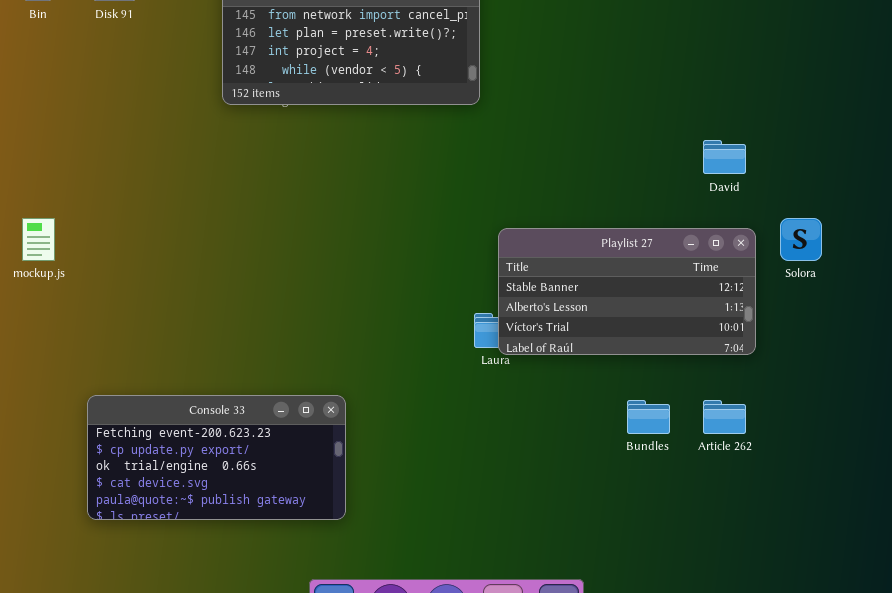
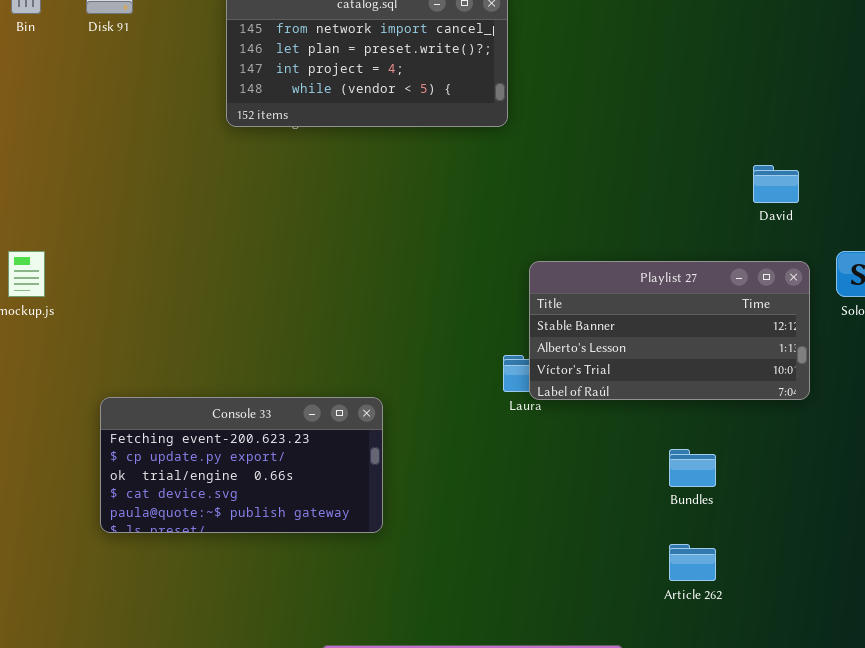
Console 33: [87,395,346,520] -> [100,397,383,533], moved
Article 262: [703,400,746,434] -> [669,544,716,581], moved

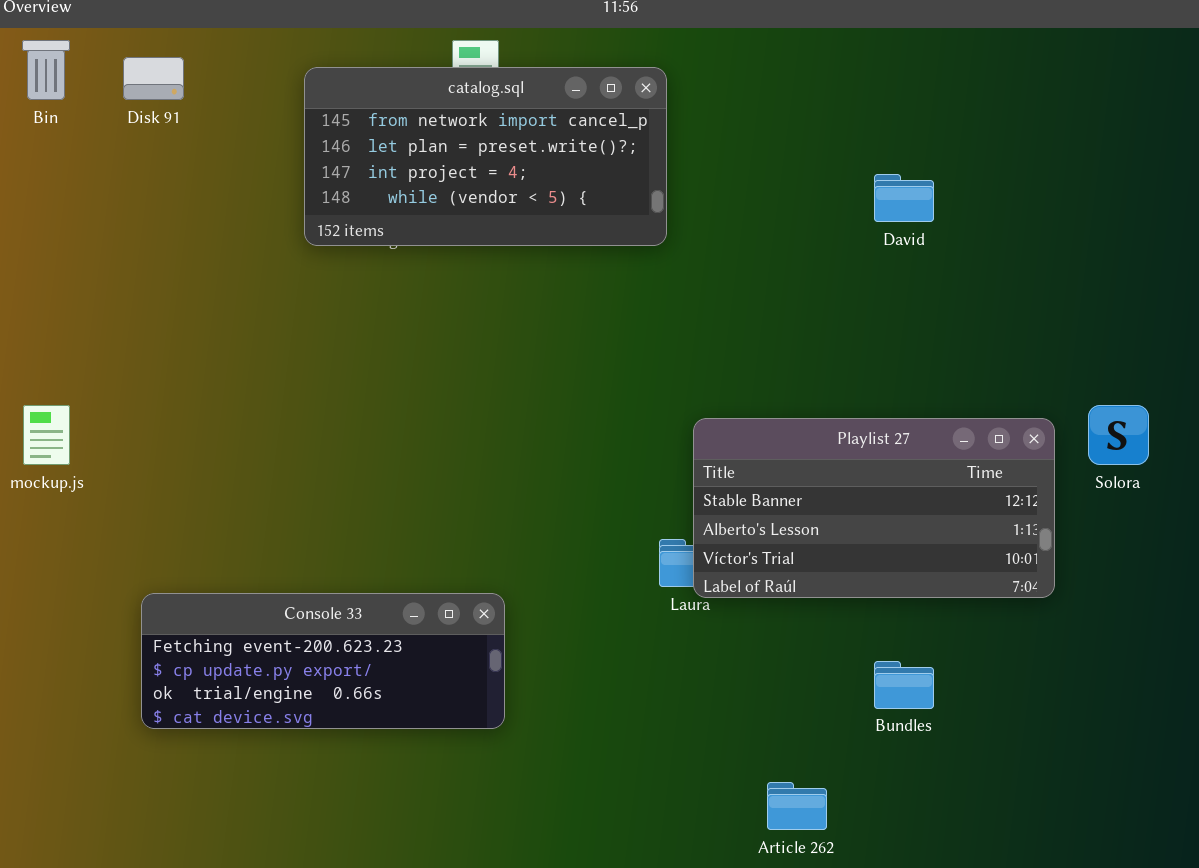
David: [753,165,799,203] -> [874,174,934,222], moved
Console 33: [100,397,383,533] -> [141,593,505,729], resized
Article 262: [669,544,716,581] -> [767,782,827,830], moved

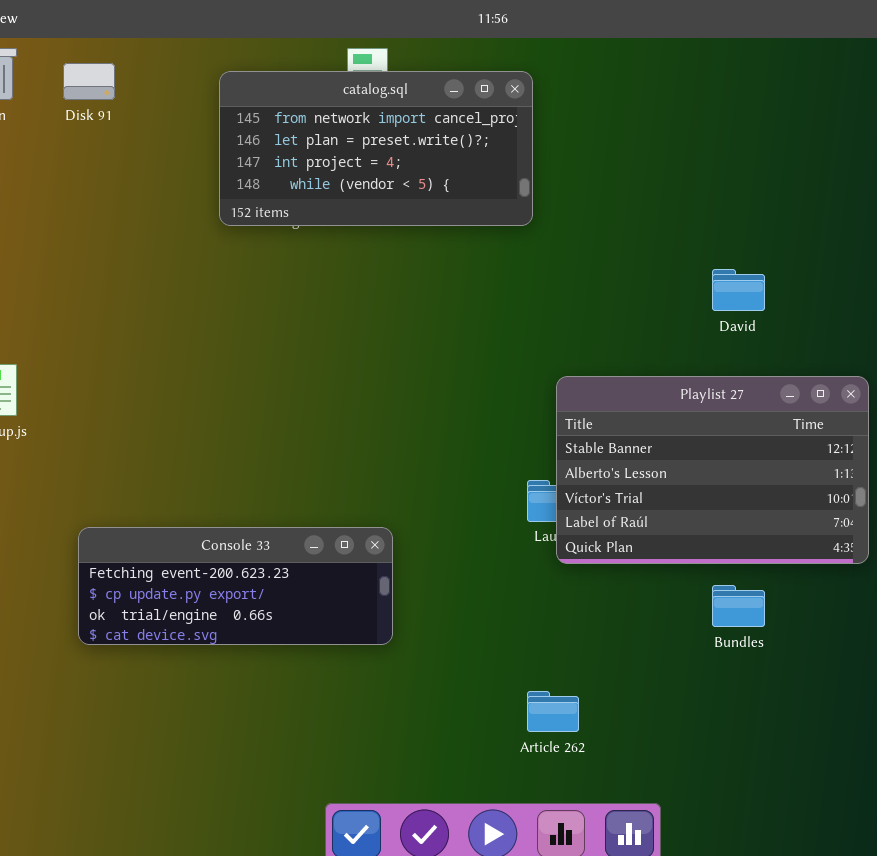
David: [874,174,934,222] -> [712,269,765,311], moved
Playlist 27: [693,418,1055,598] -> [556,376,869,564], resized
Article 262: [767,782,827,830] -> [527,691,579,732], moved

